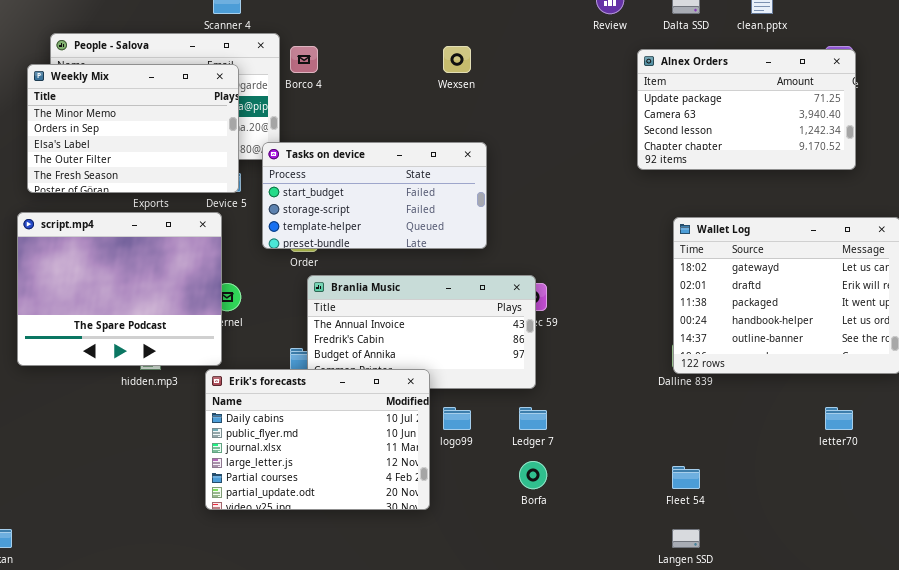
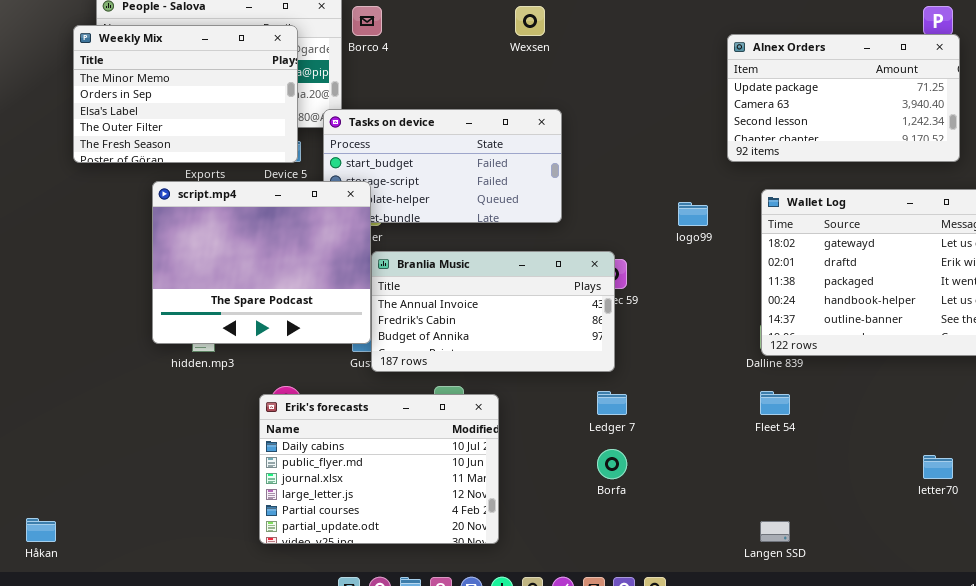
Alnex Orders: [637,49,856,170] -> [727,34,960,162], moved
script.mp4: [17,212,222,366] -> [152,181,371,344], moved
Erik's forecasts: [205,369,430,510] -> [259,394,499,544], moved
logo99: [443,407,471,430] -> [678,202,708,226], moved
letter70: [825,407,853,430] -> [923,455,953,479], moved
Fleet 54: [672,466,700,489] -> [760,391,790,415], moved

